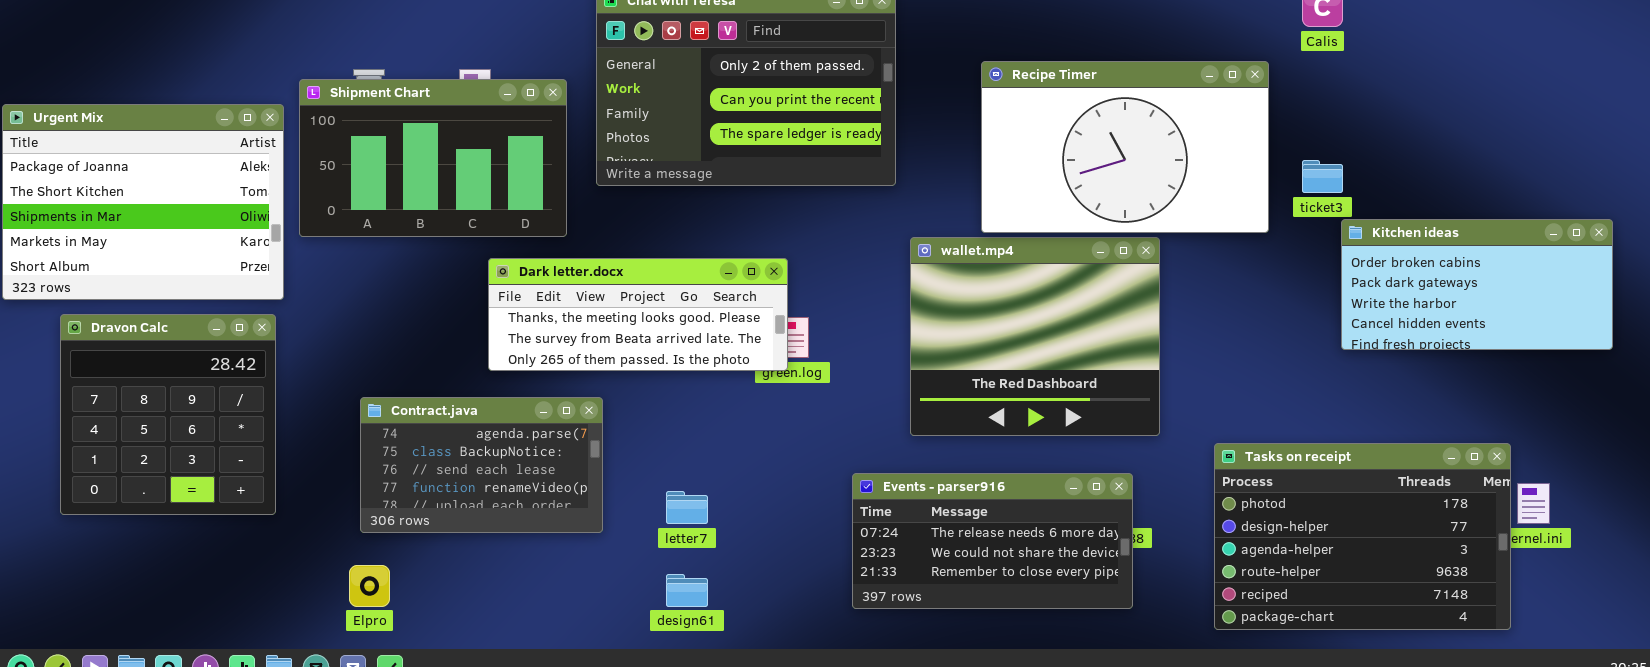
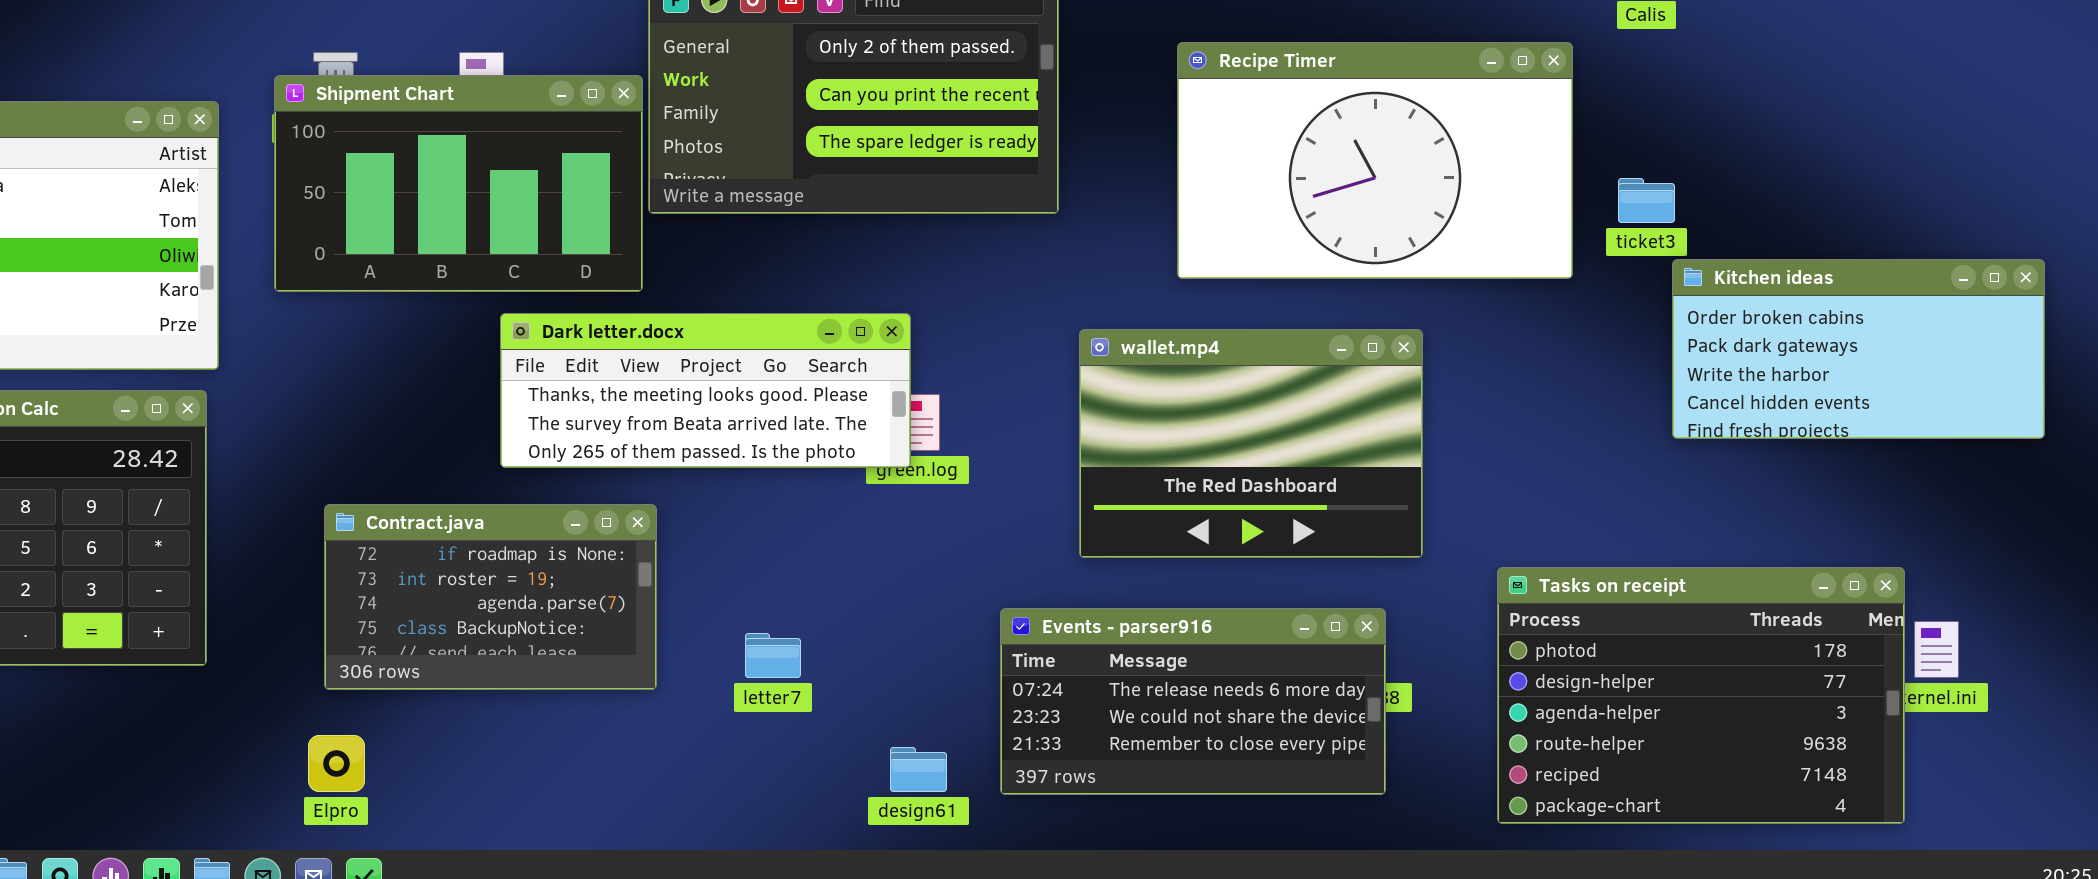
Shipment Chart: [299,79,567,237] -> [274,75,643,292], moved
wallet.mp4: [910,237,1160,436] -> [1079,329,1423,558], resized
Contract.java: [360,397,603,533] -> [324,504,657,690], scrolled up 2 rows
design61: [666,574,708,607] -> [890,747,947,792], moved

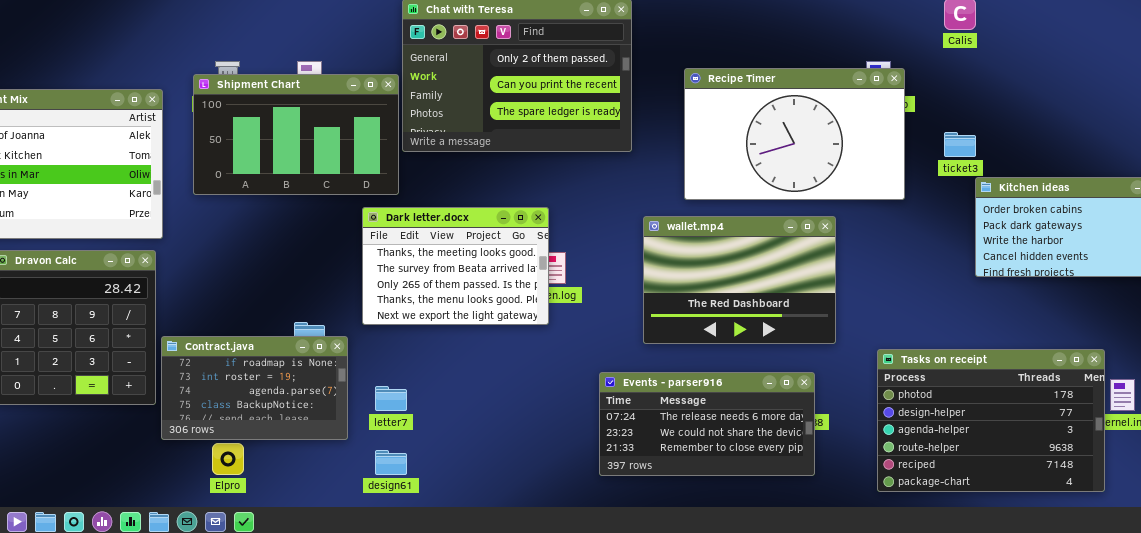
Recipe Timer: [1177,42,1573,279] -> [684,68,905,200], moved
Dark letter.docx: [500,313,911,468] -> [362,207,549,325], resized
Contract.java: [324,504,657,690] -> [161,336,348,440], moved
letter7: [745,633,801,678] -> [375,386,407,411], moved
design61: [890,747,947,792] -> [375,450,407,475], moved

